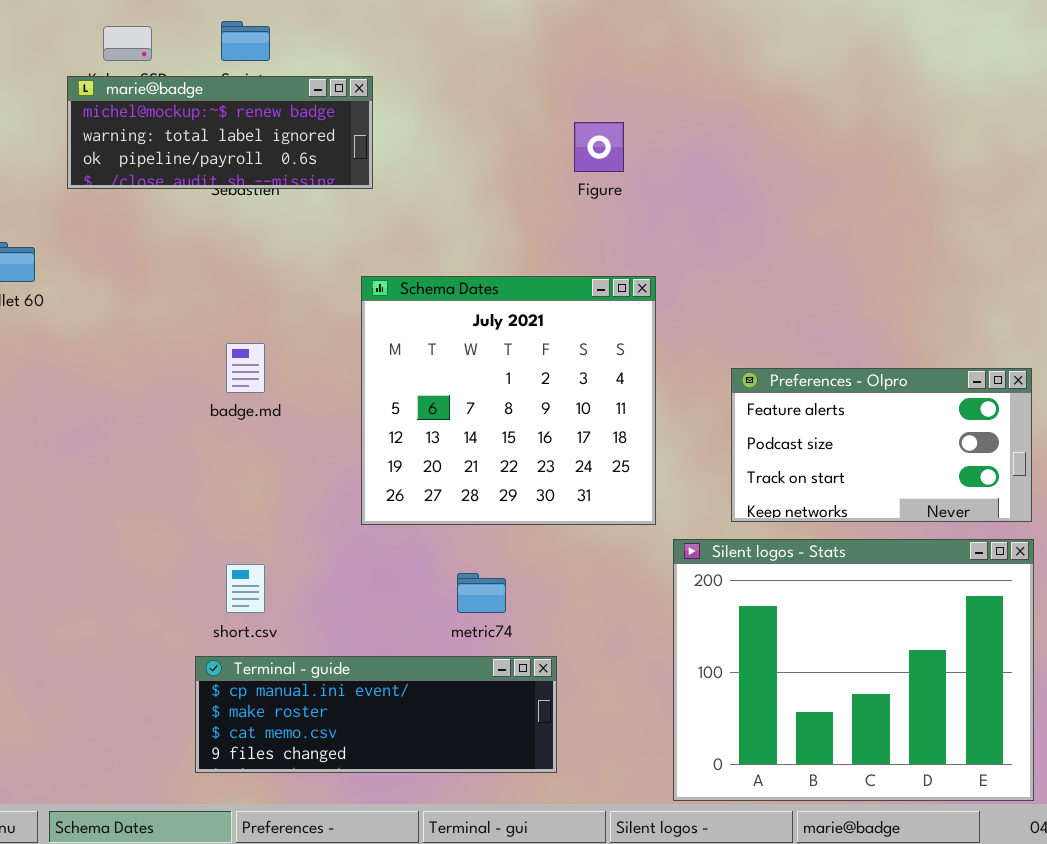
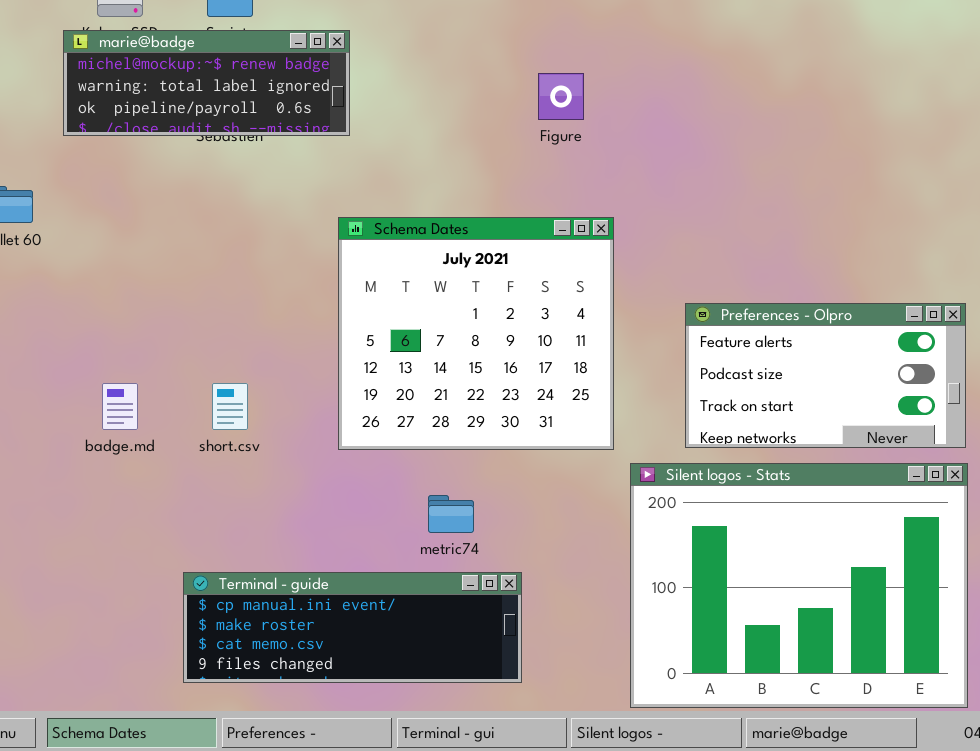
badge.md: [226,343,265,393] -> [102,383,138,430], moved
short.csv: [226,564,265,613] -> [212,383,248,430], moved

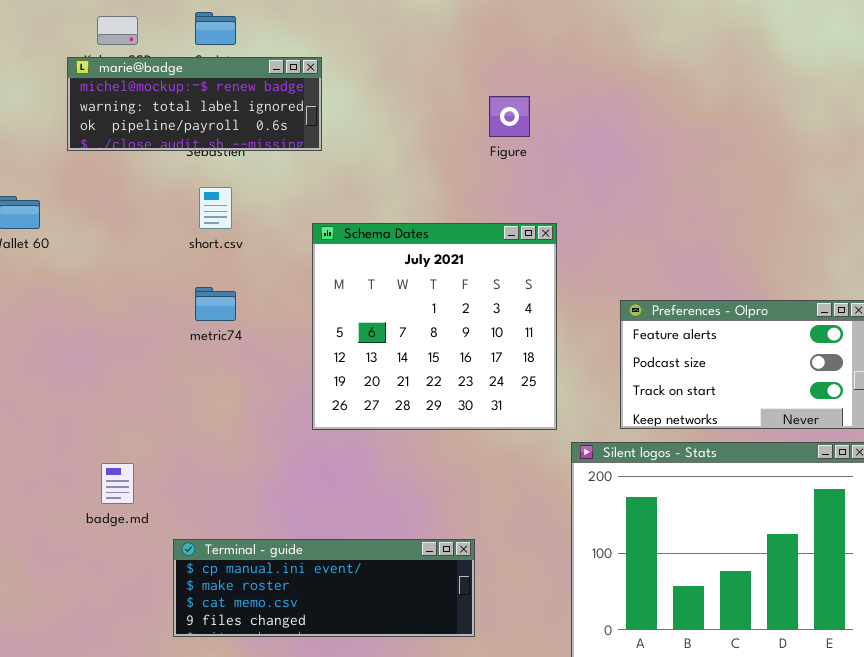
badge.md: [102,383,138,430] -> [101,463,134,504], moved
short.csv: [212,383,248,430] -> [199,187,232,229], moved
metric74: [428,495,474,533] -> [195,287,236,321], moved

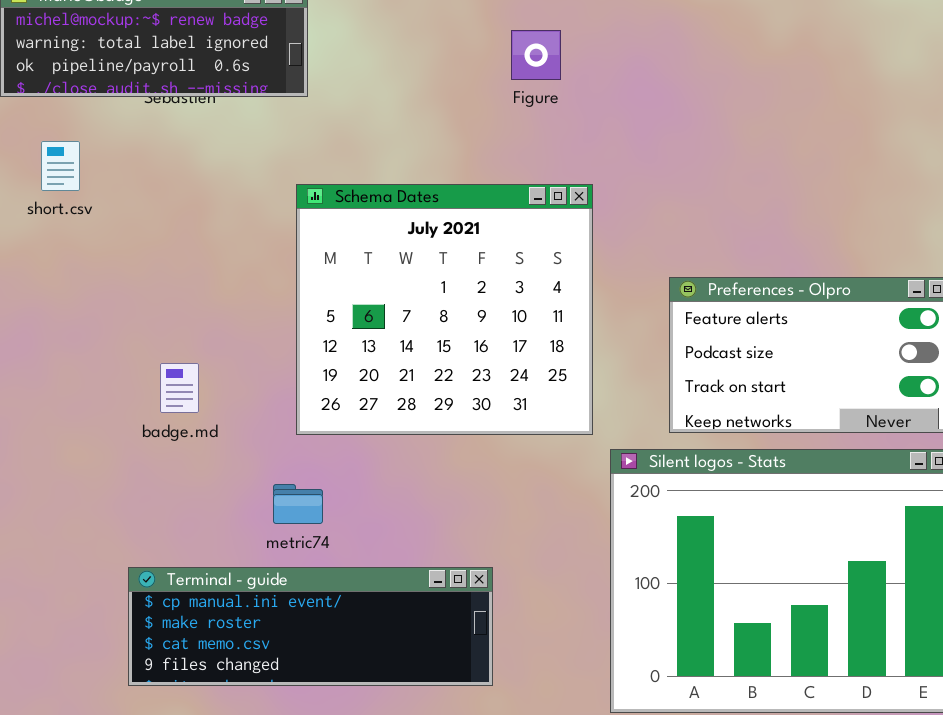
short.csv: [199,187,232,229] -> [41,141,80,191], moved
metric74: [195,287,236,321] -> [273,484,323,524], moved
badge.md: [101,463,134,504] -> [160,363,199,413], moved

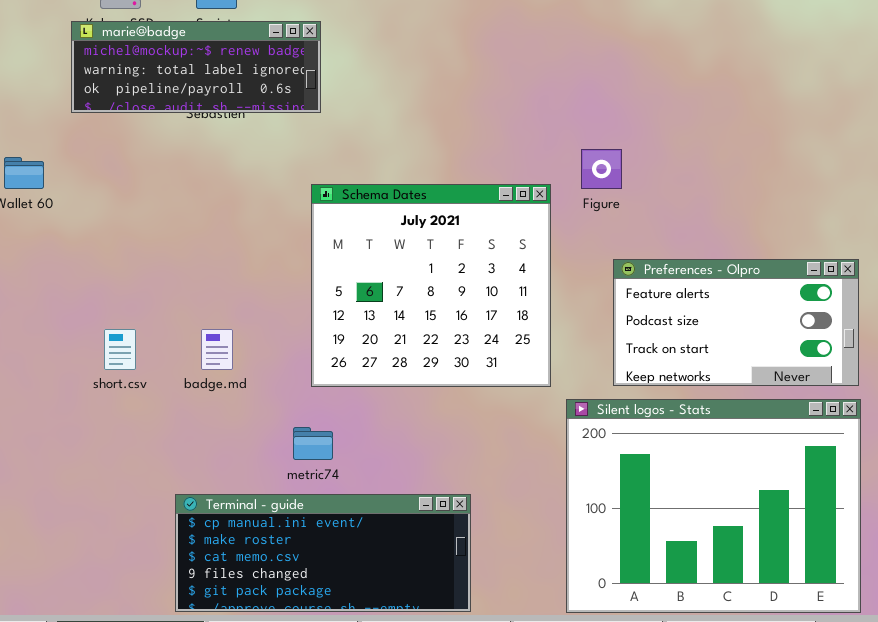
Figure: [511,30,561,80] -> [581,149,622,189], moved
short.csv: [41,141,80,191] -> [104,329,136,370], moved
Terminal - guide: [128,567,493,686] -> [175,494,471,612], resized

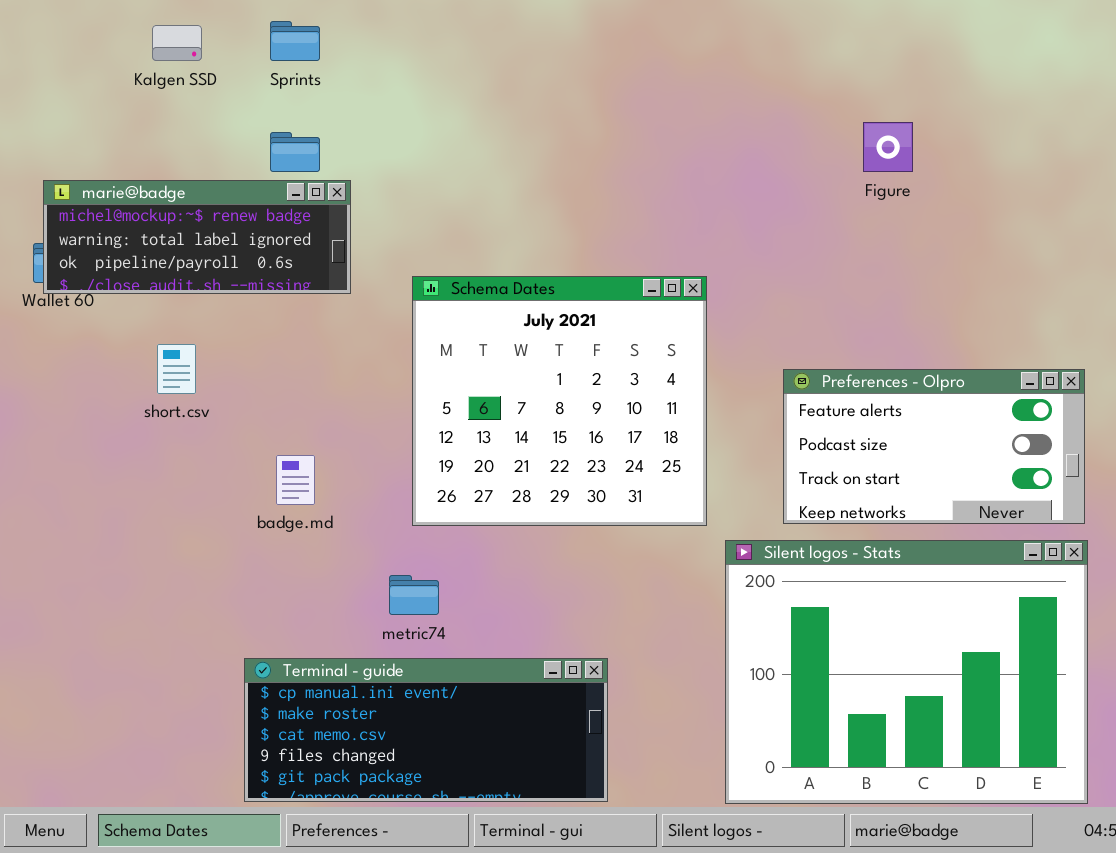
marie@badge: [71,21,321,113] -> [43,180,351,294], moved
Figure: [581,149,622,189] -> [863,122,913,172], moved
short.csv: [104,329,136,370] -> [157,344,196,394], moved

